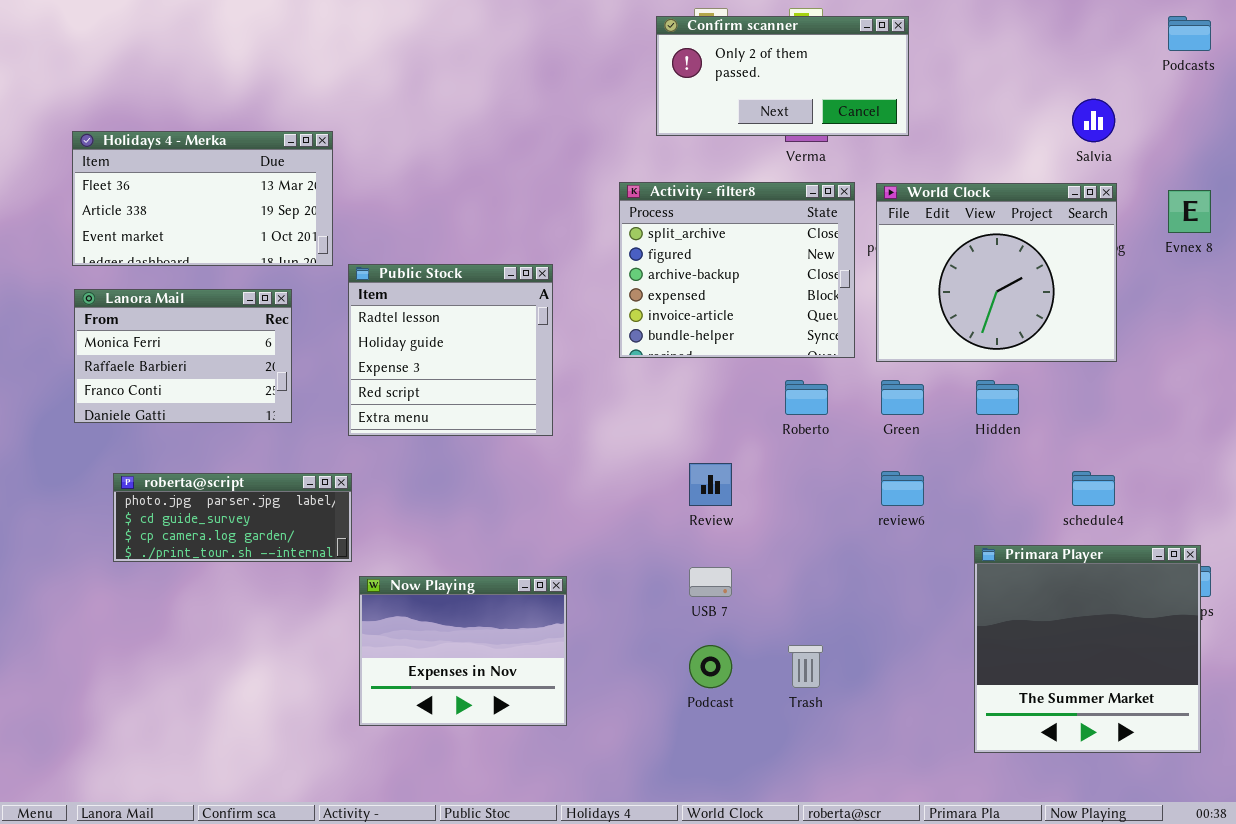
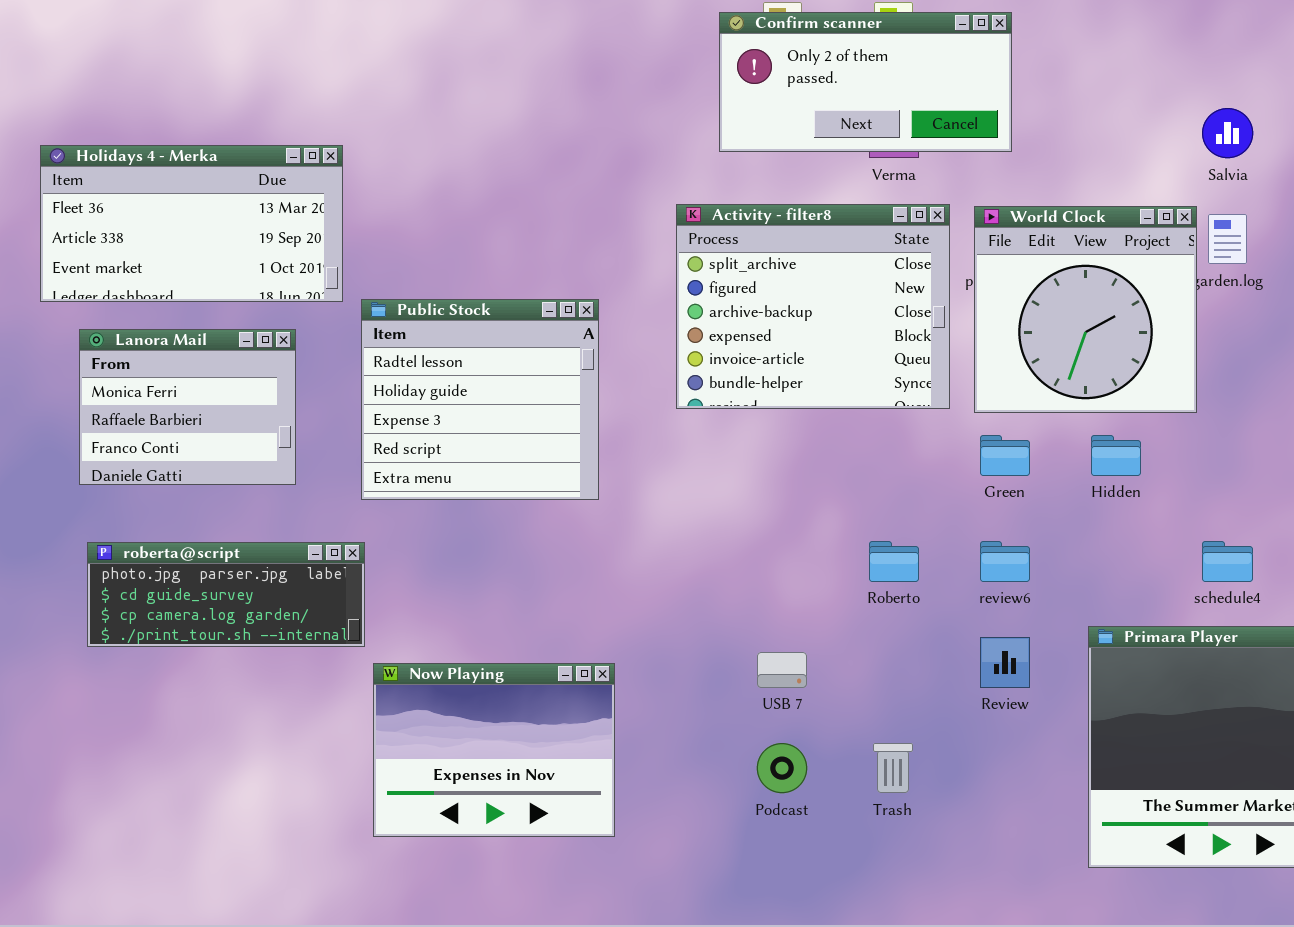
World Clock: [876,183,1117,362] -> [974,206,1197,413], resized
Lanora Mail: [74,289,292,423] -> [79,329,296,485], resized
Roberto: [785,380,828,415] -> [869,541,919,582], moved
Review: [689,463,732,506] -> [980,637,1030,688], moved

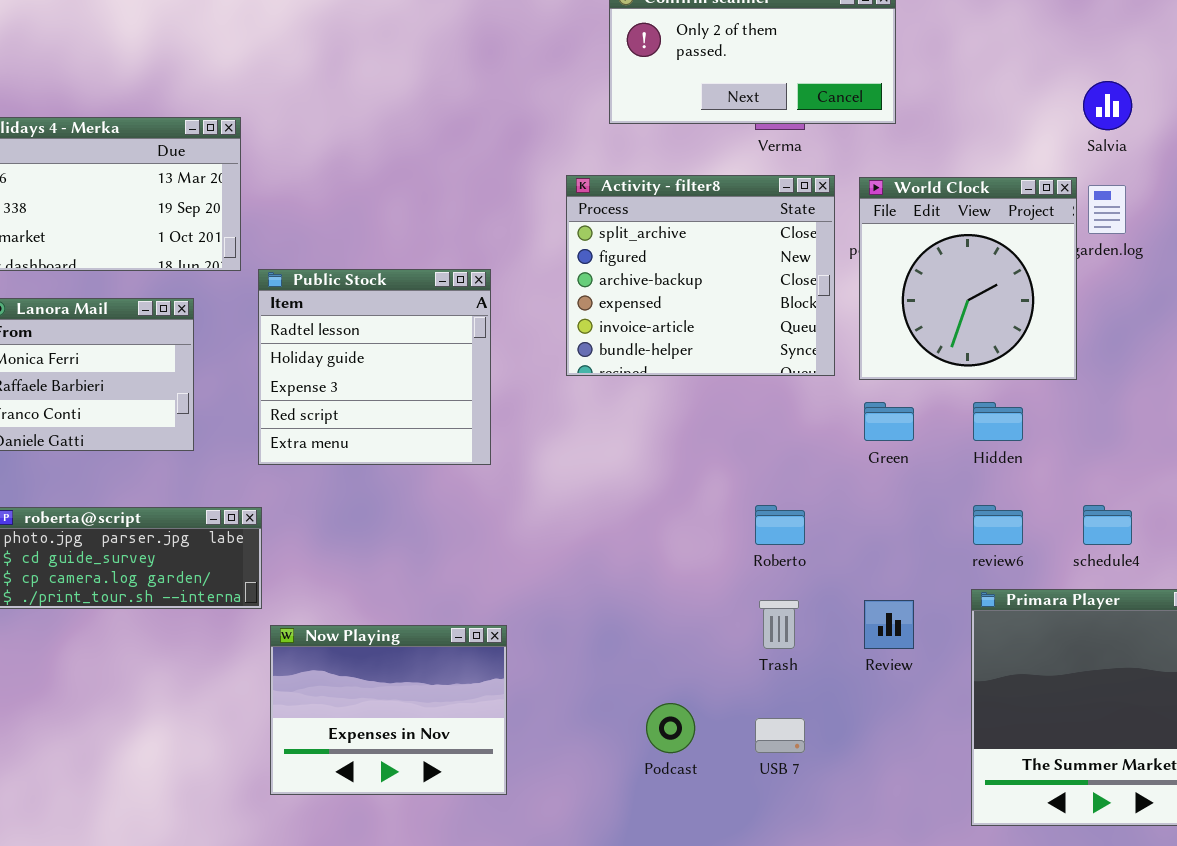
review6: [980,541,1030,582] -> [973,505,1023,545], moved
USB 7: [757,652,807,688] -> [755,718,805,753], moved
Trash: [873,743,913,793] -> [759,600,799,649], moved

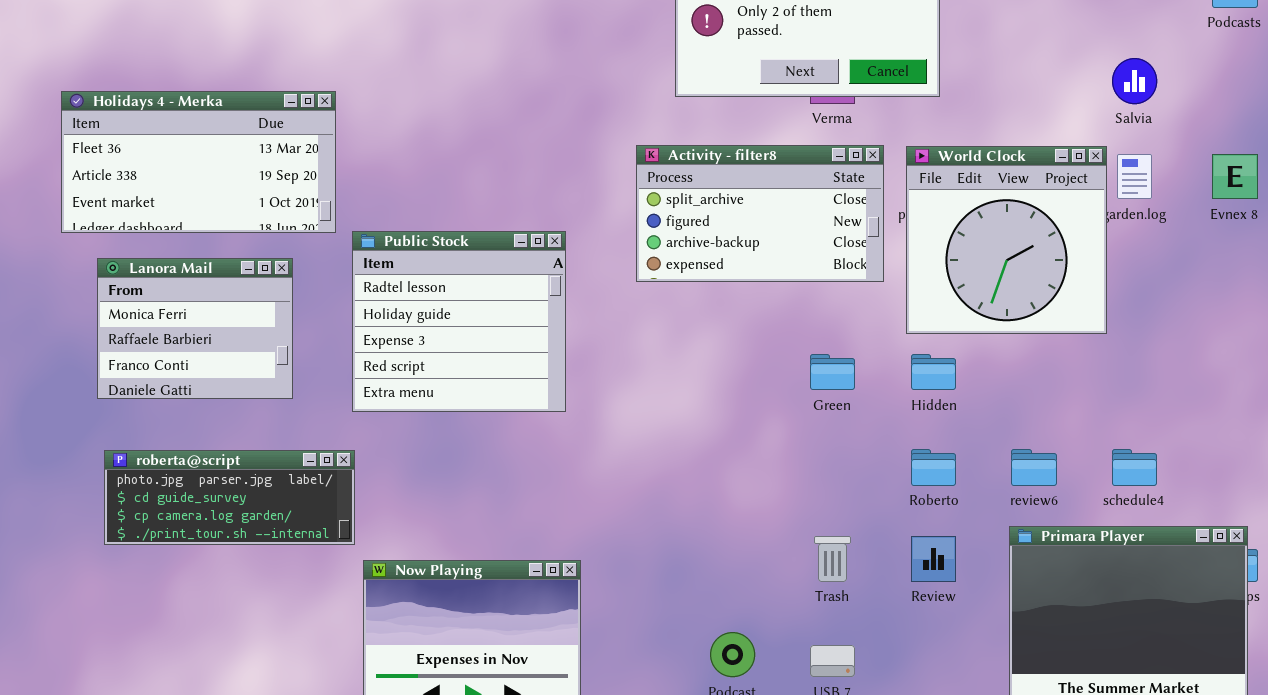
Activity - filter8: [566,175,835,376] -> [636,145,884,282], resized
Green: [864,402,914,441] -> [810,354,855,390], moved
Hidden: [973,402,1023,441] -> [911,354,956,390], moved
Roberto: [755,505,805,545] -> [911,449,956,486], moved

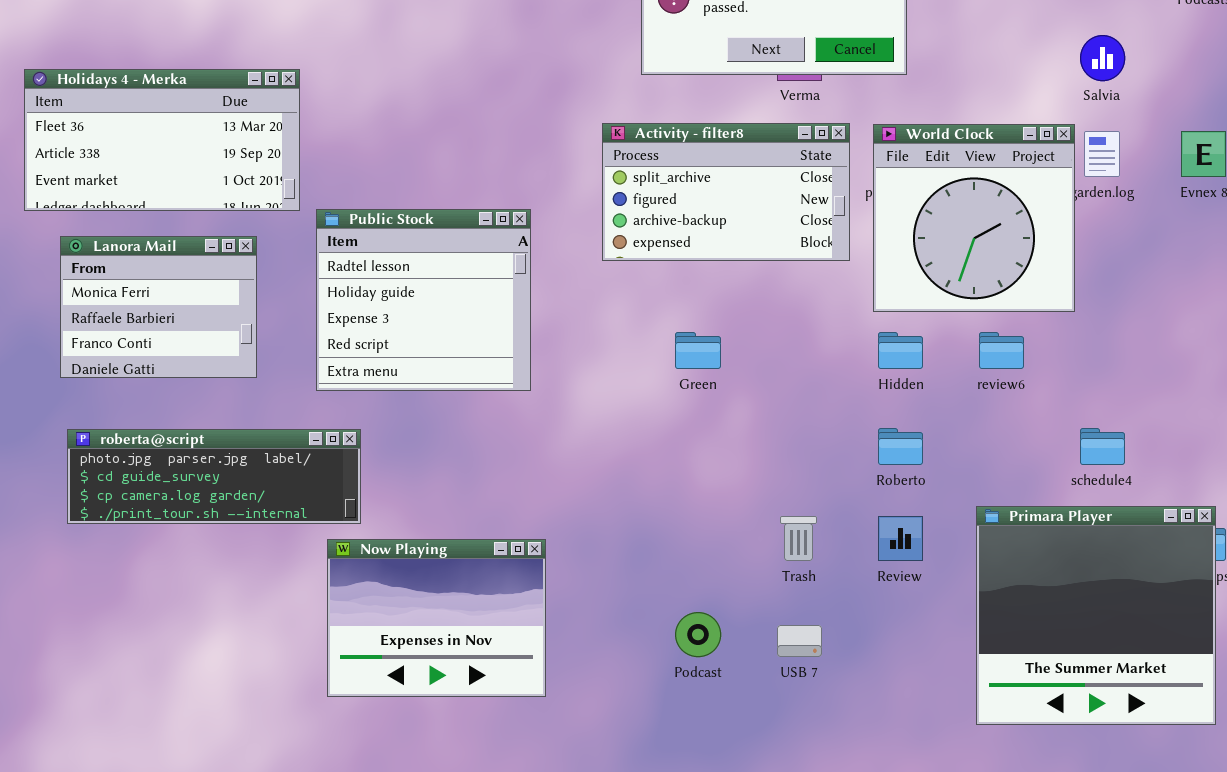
Green: [810,354,855,390] -> [675,332,721,369], moved
review6: [1011,449,1057,486] -> [979,332,1024,369], moved
roberta@script: [104,450,355,545] -> [67,429,361,524], resized

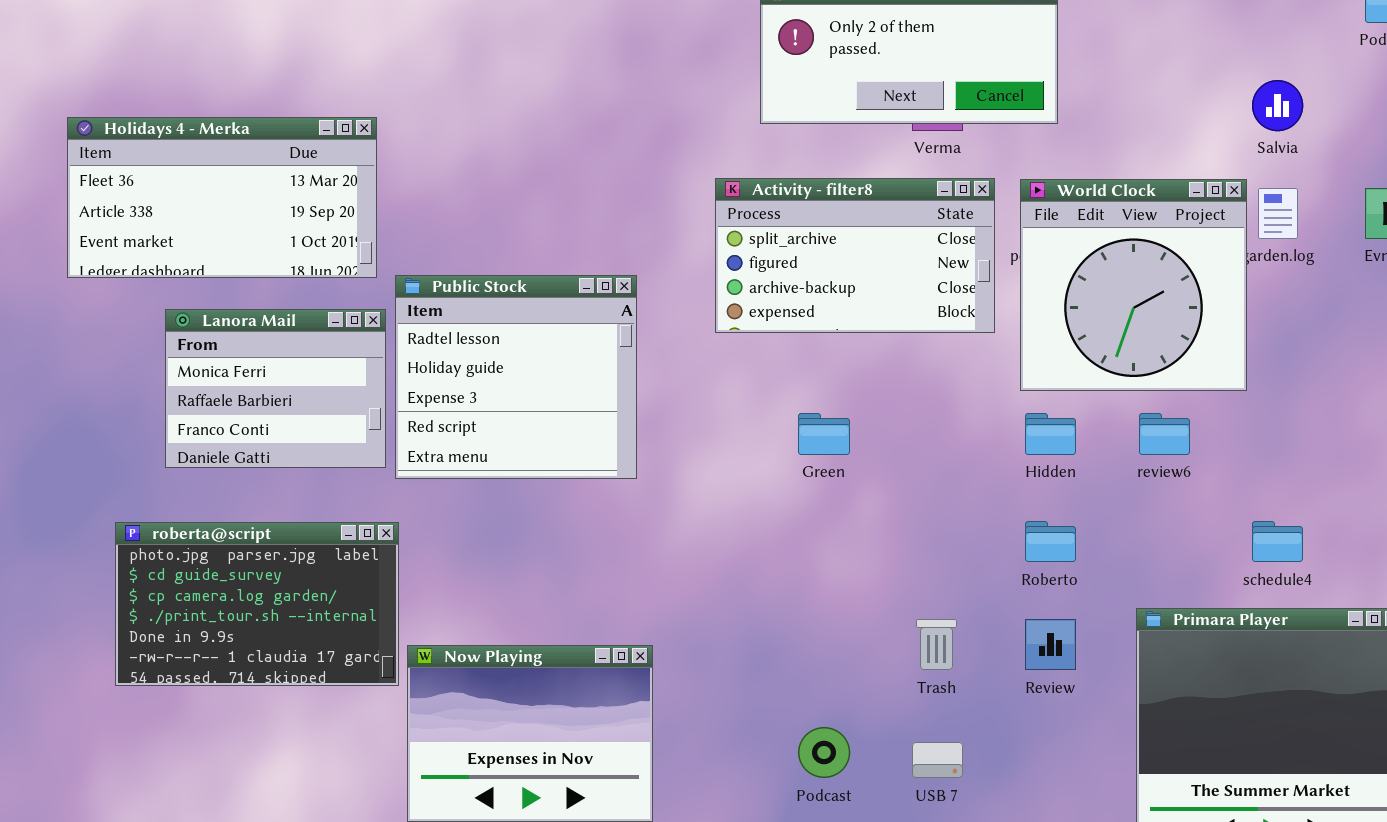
Lanora Mail: [60,236,257,378] -> [165,309,386,468], moved
roberta@script: [67,429,361,524] -> [115,522,399,686], resized

